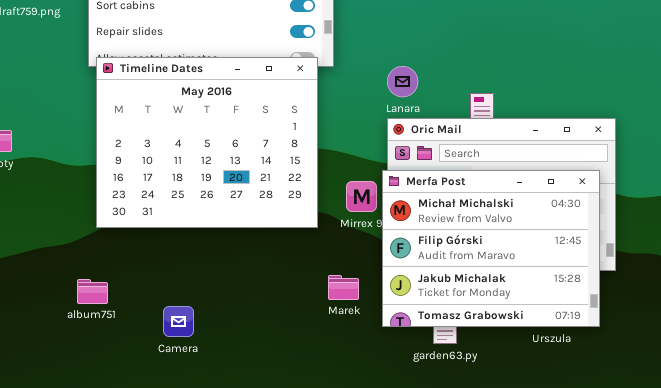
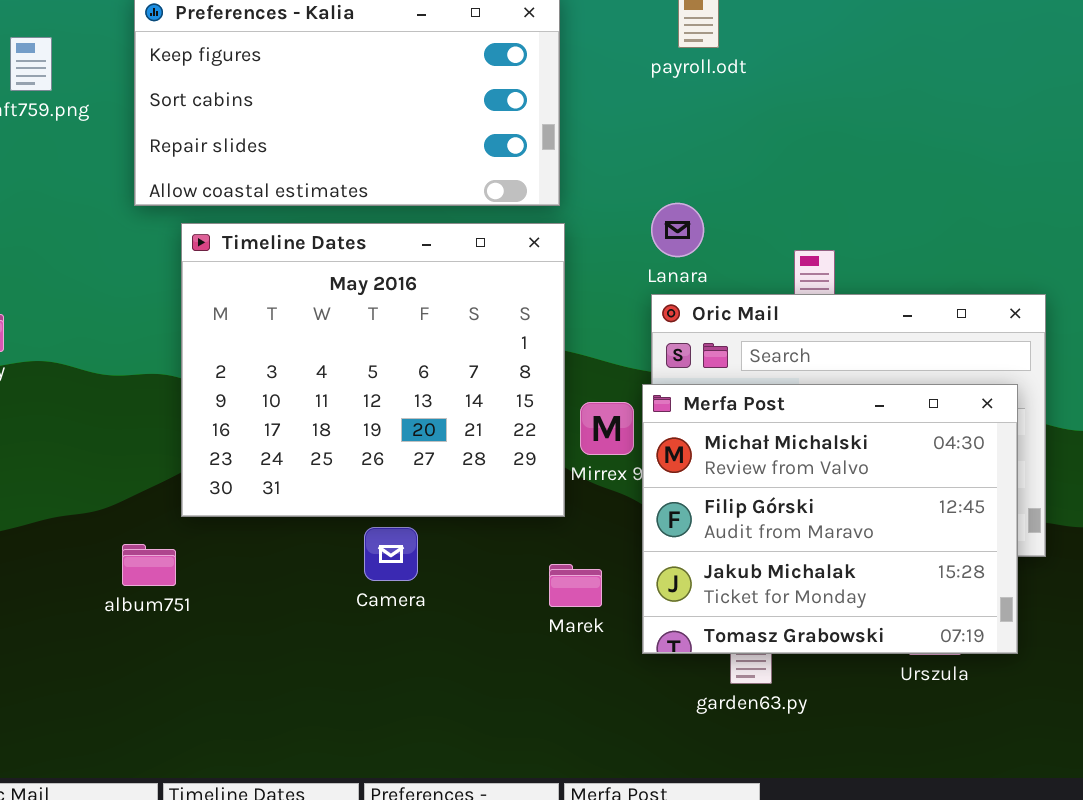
Timeline Dates: [96,57,318,228] -> [181,223,565,517], moved
album751: [77,279,108,304] -> [122,544,176,586], moved
Camera: [163,306,194,337] -> [364,527,418,581], moved

